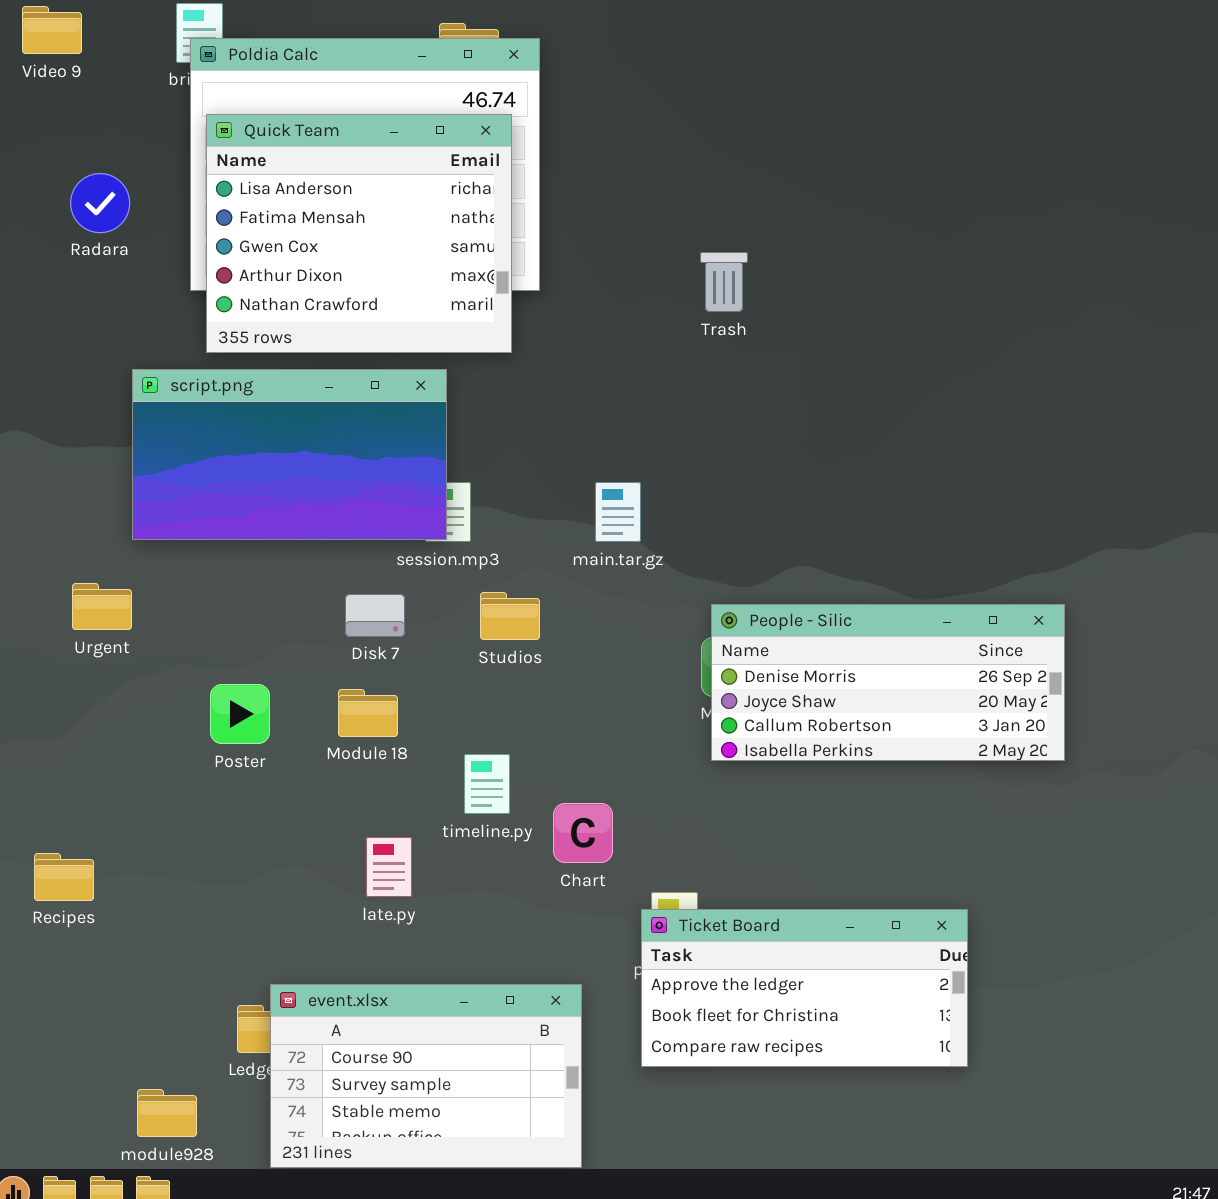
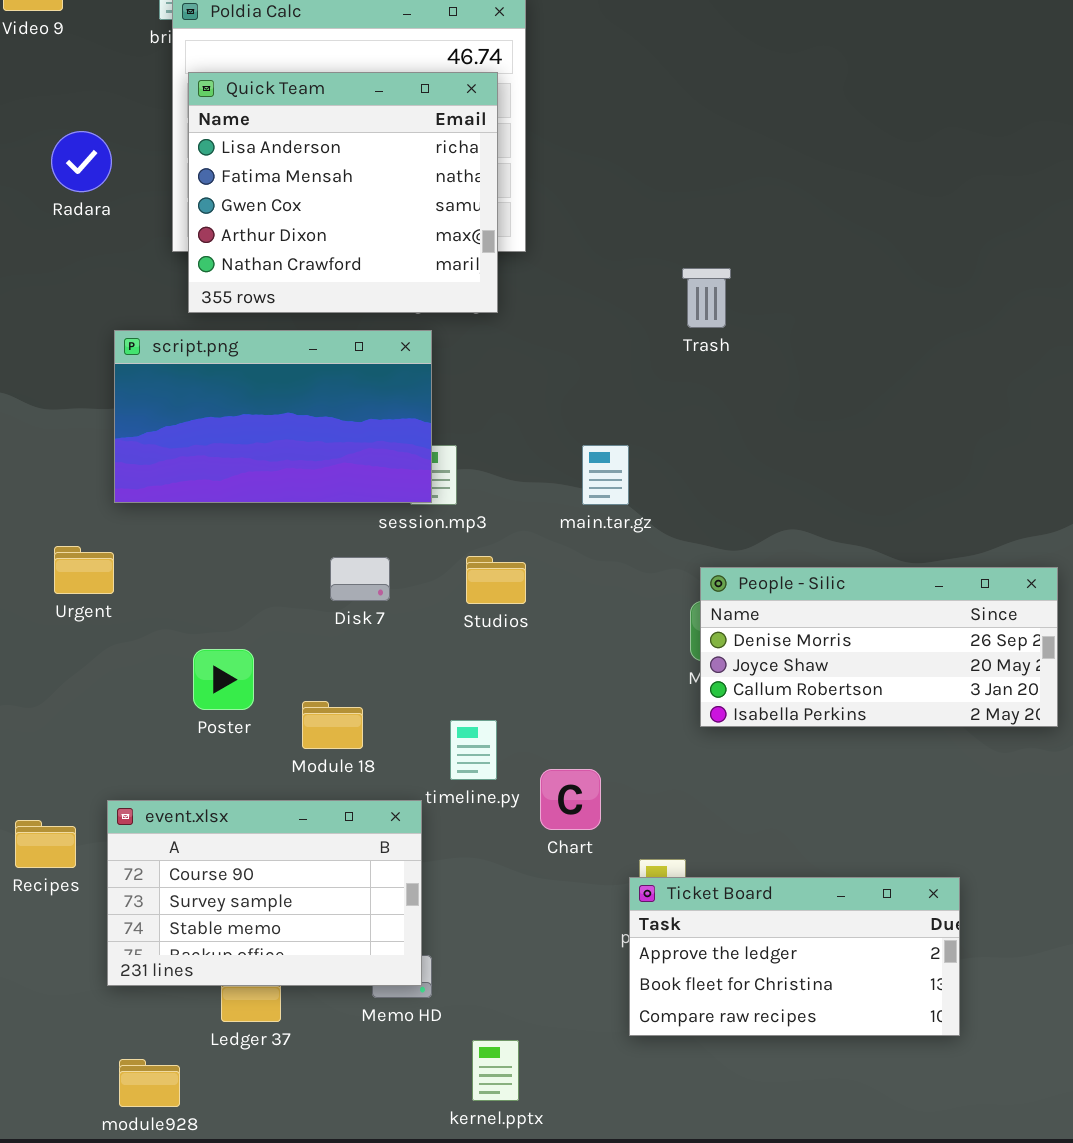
Trash: [700,252,748,312] -> [682,268,731,328], moved
Module 18: [338,689,398,737] -> [302,701,363,749], moved
event.xlsx: [270,984,582,1168] -> [107,800,422,986], moved

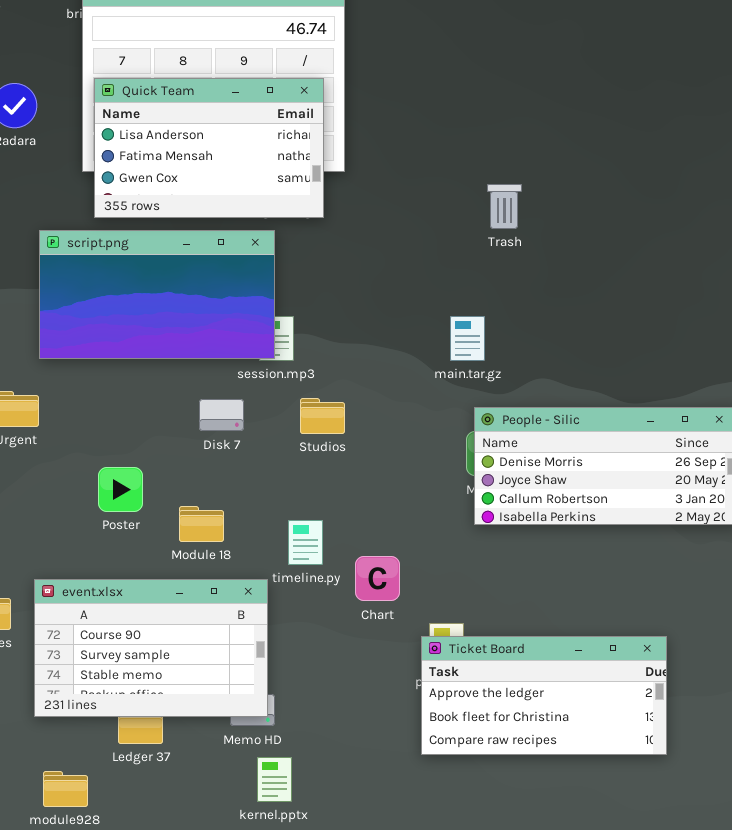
Quick Team: [188,72,498,313] -> [94,78,324,218], resized
Trash: [682,268,731,328] -> [487,184,522,229], moved
main.tar.gz: [582,445,629,505] -> [450,316,485,361], moved
kernel.pptx: [472,1040,519,1101] -> [257,757,292,802], moved

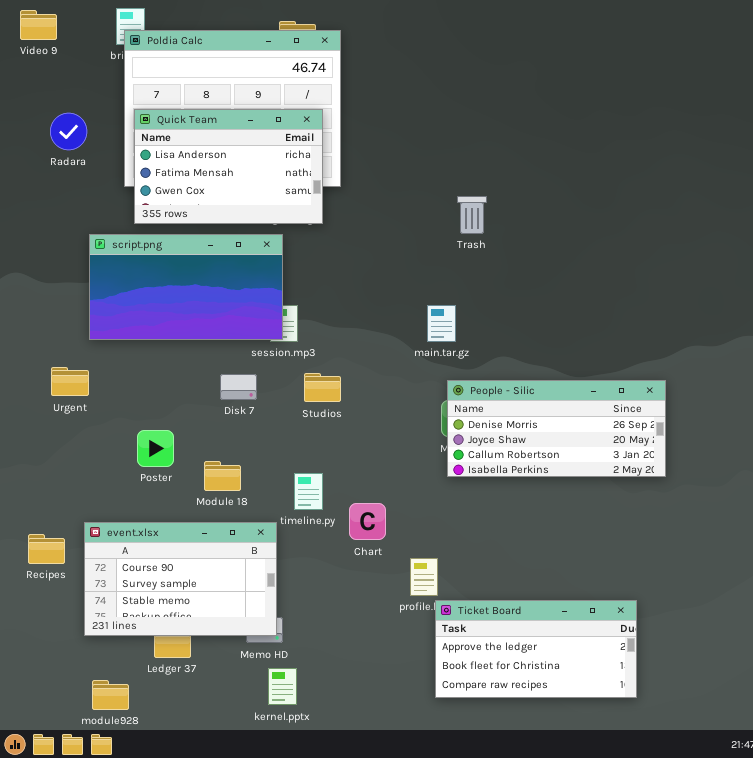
Ticket Board: [421,636,667,755] -> [435,600,637,698], moved

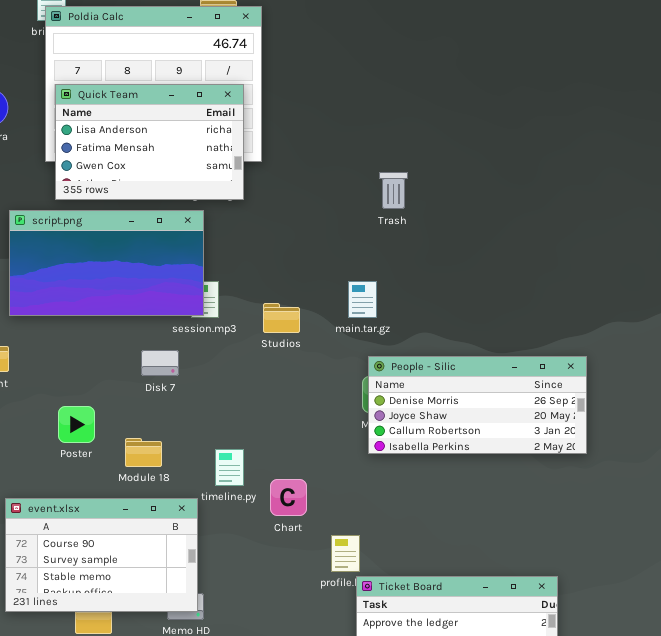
Studios: [304,373,341,402] -> [263,303,300,333], moved

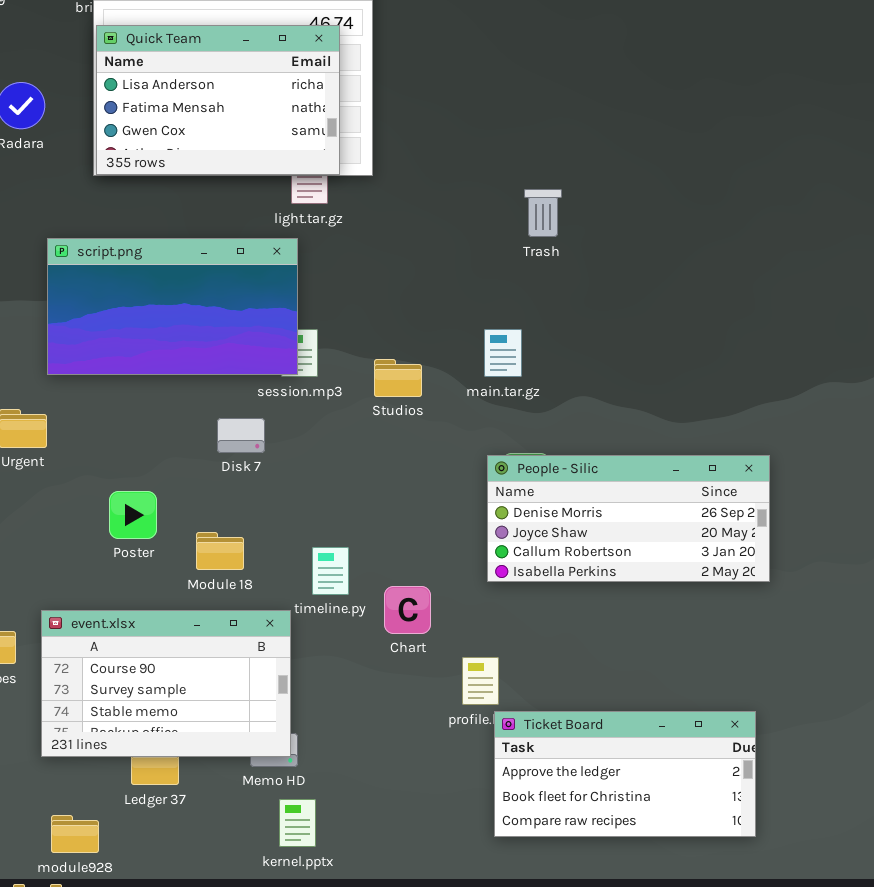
Quick Team: [55,84,244,200] -> [96,25,340,175], moved
People - Silic: [368,356,587,454] -> [487,455,770,582], moved

